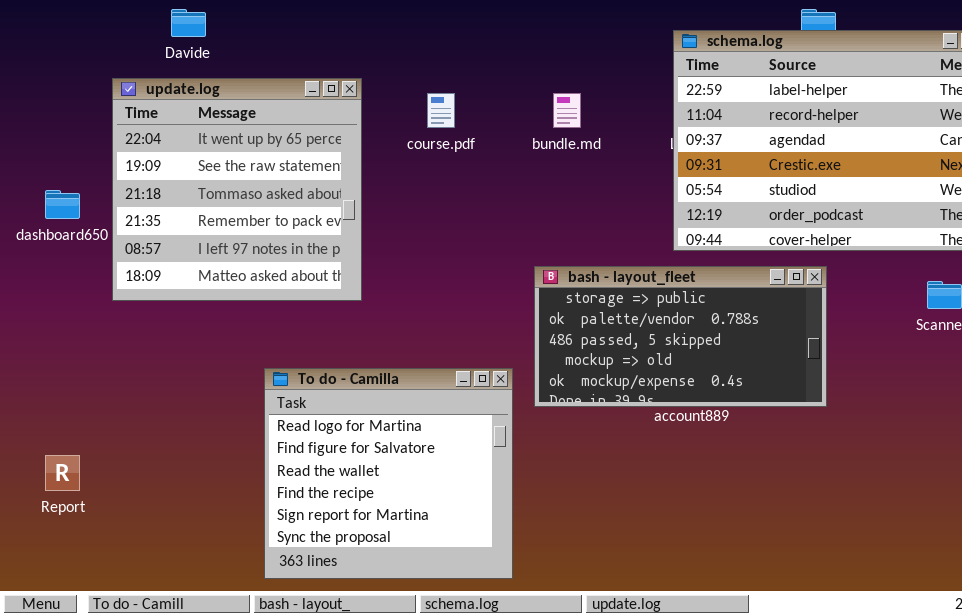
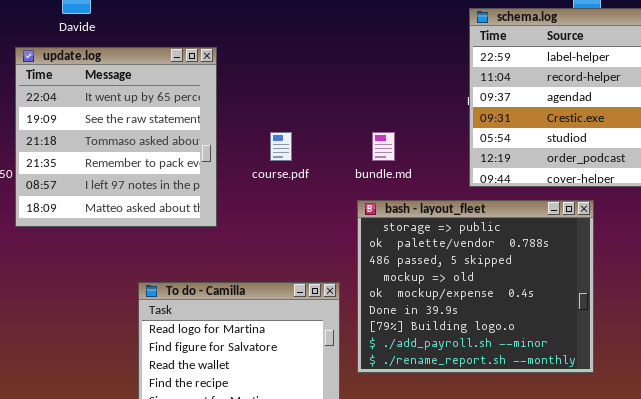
course.pdf: [427,93,455,128] -> [270,132,292,161], moved
bundle.md: [553,93,581,128] -> [372,132,395,161], moved
bash - layout_fleet: [534,266,827,407] -> [357,200,594,373], resized

